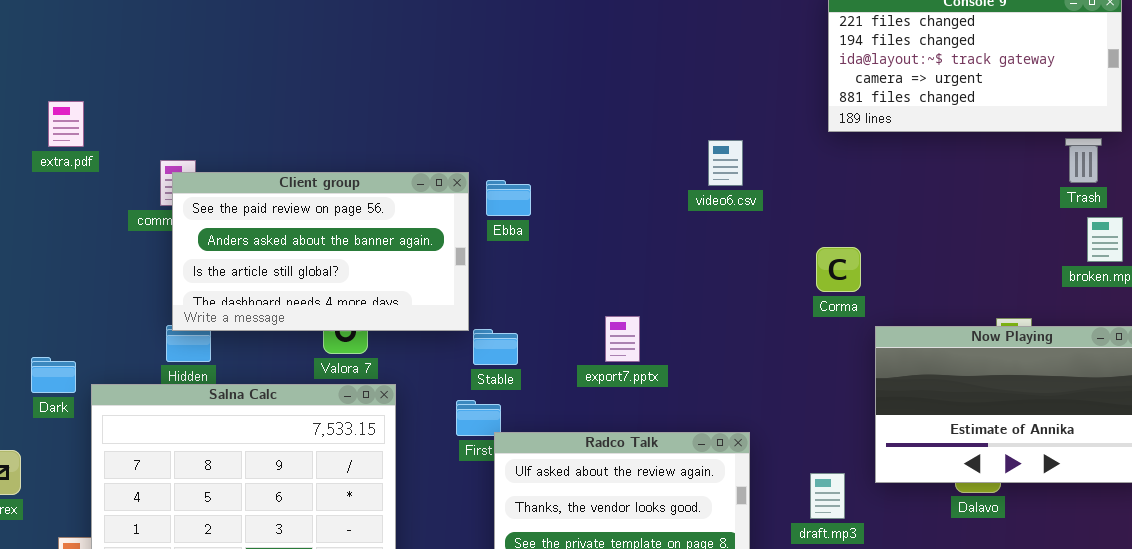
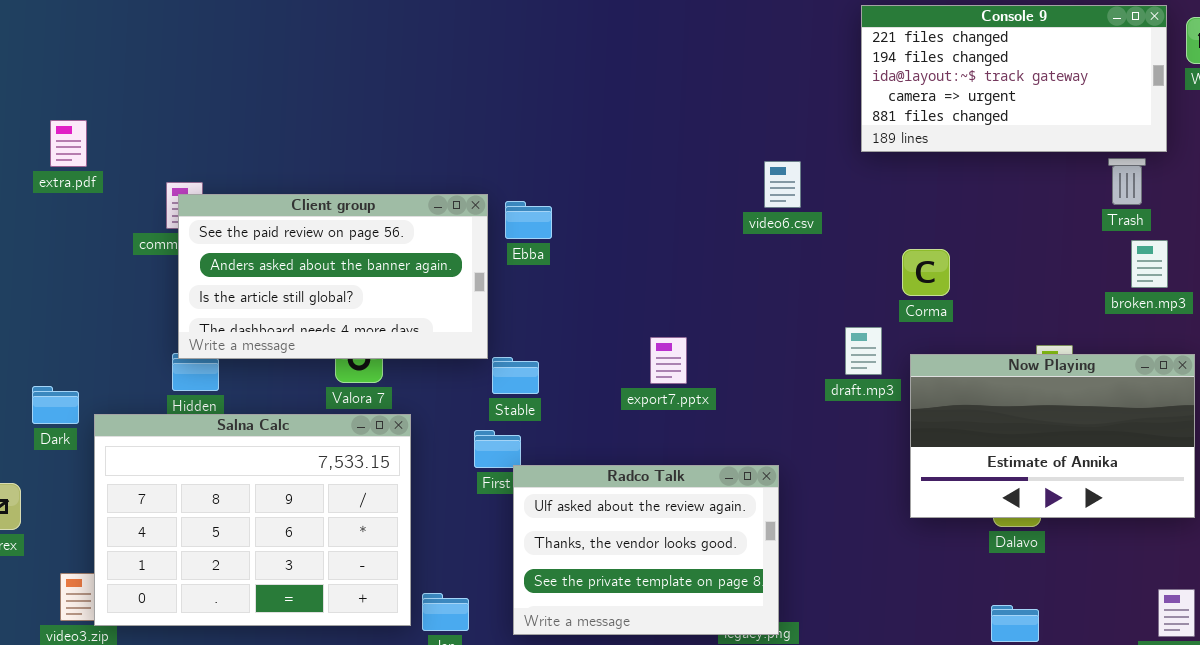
video6.csv: [708,140,743,186] -> [764,161,801,208], moved
Corma: [816,247,861,292] -> [902,249,950,296], moved
export7.pptx: [605,316,640,362] -> [650,337,687,384], moved
draft.mp3: [810,473,845,519] -> [845,327,882,375], moved

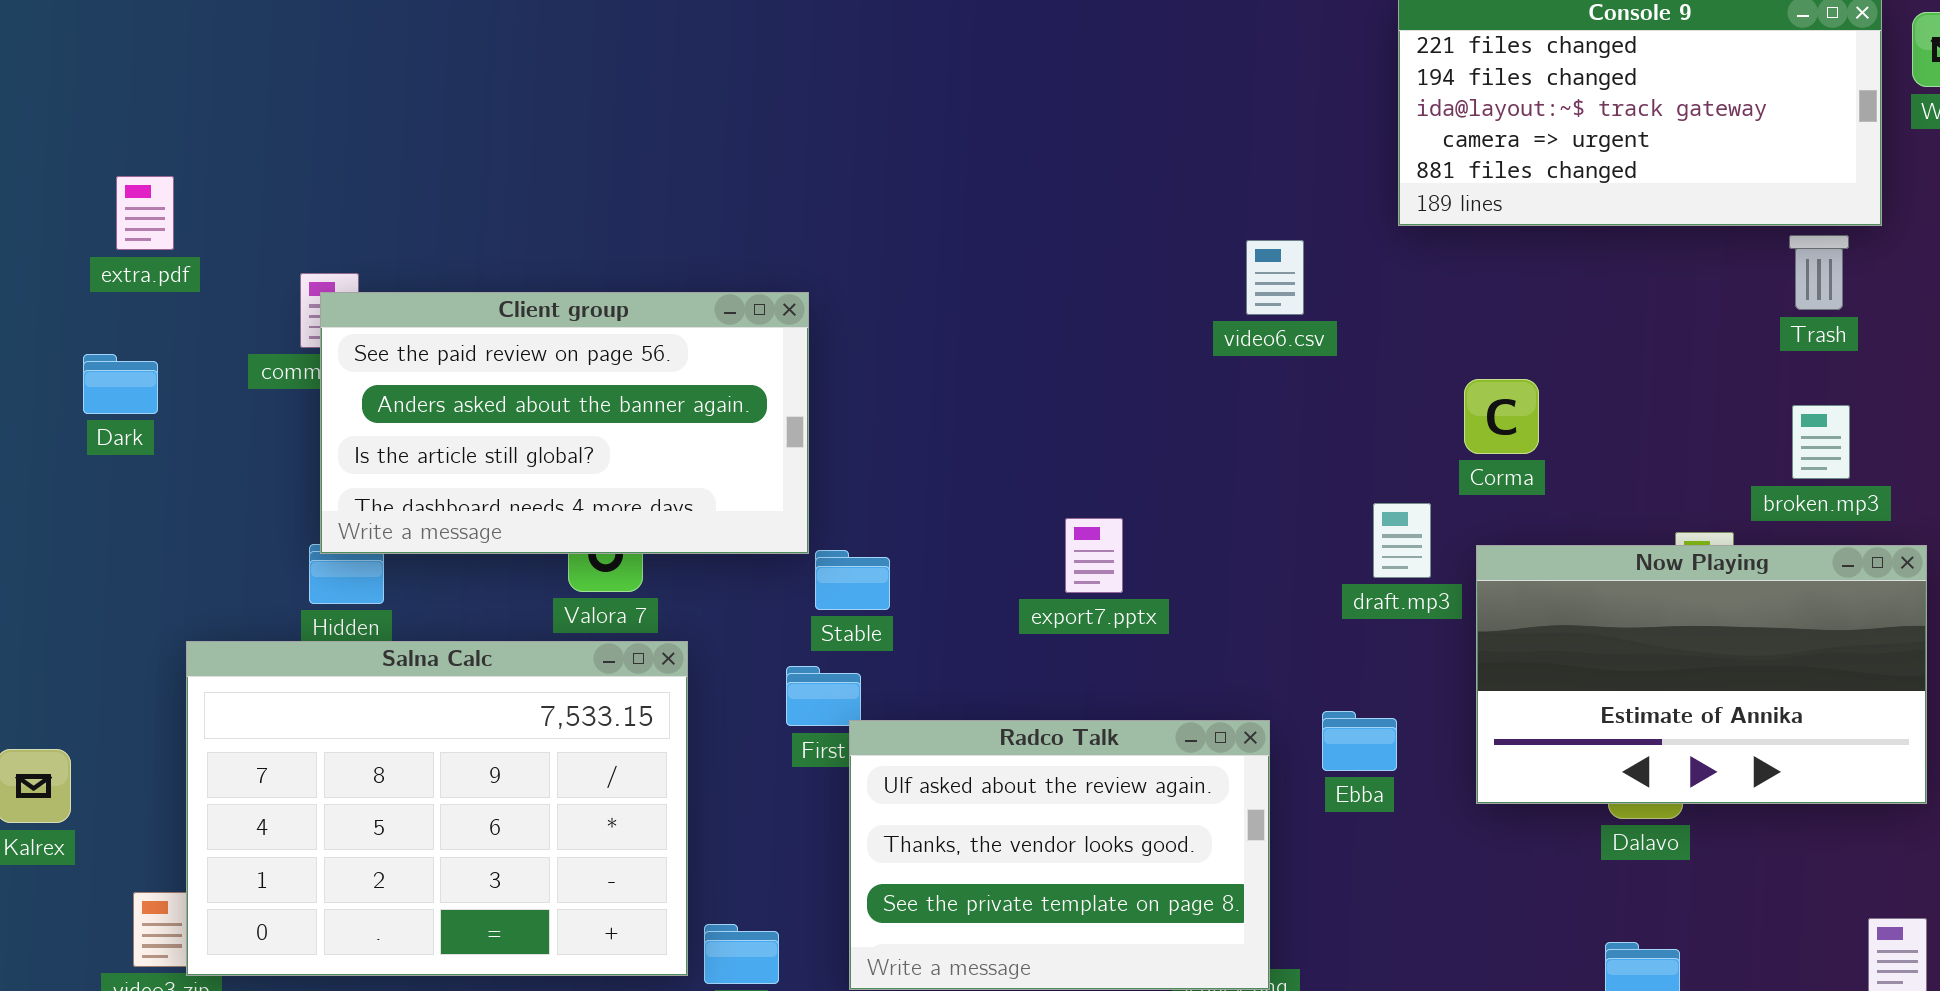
Ebba: [505,201,552,239] -> [1322,711,1397,771], moved
broken.mp3: [1131,240,1168,288] -> [1792,405,1850,479], moved
Dark: [32,386,79,424] -> [83,354,158,414], moved

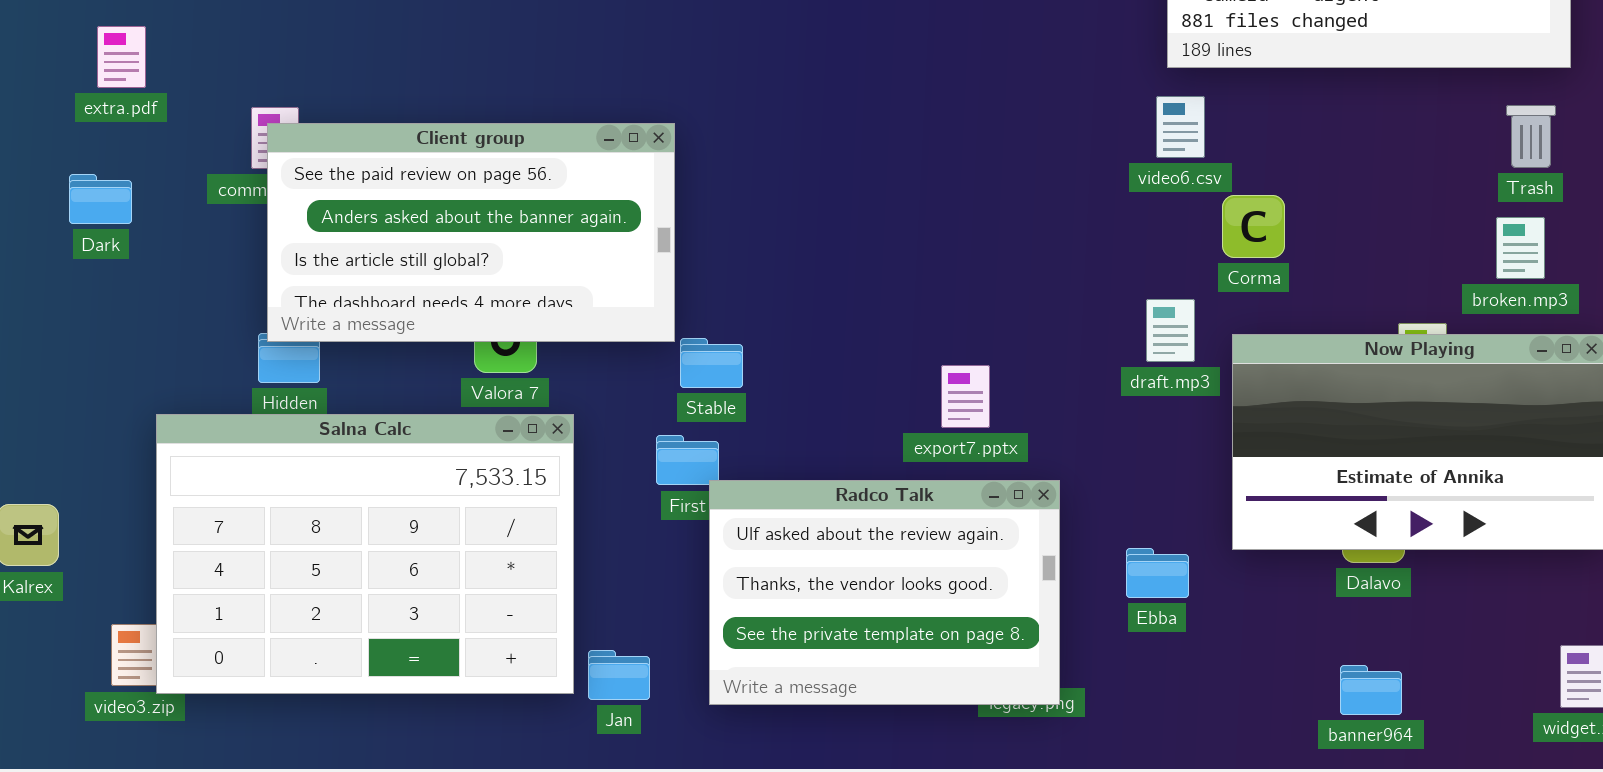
Trash: [1789,235,1849,310] -> [1506,105,1556,168], moved
video6.csv: [1246,240,1304,315] -> [1156,96,1205,158], moved
export7.pptx: [1065,518,1123,593] -> [941,365,990,428], moved
Ebba: [1322,711,1397,771] -> [1126,548,1189,598], moved

